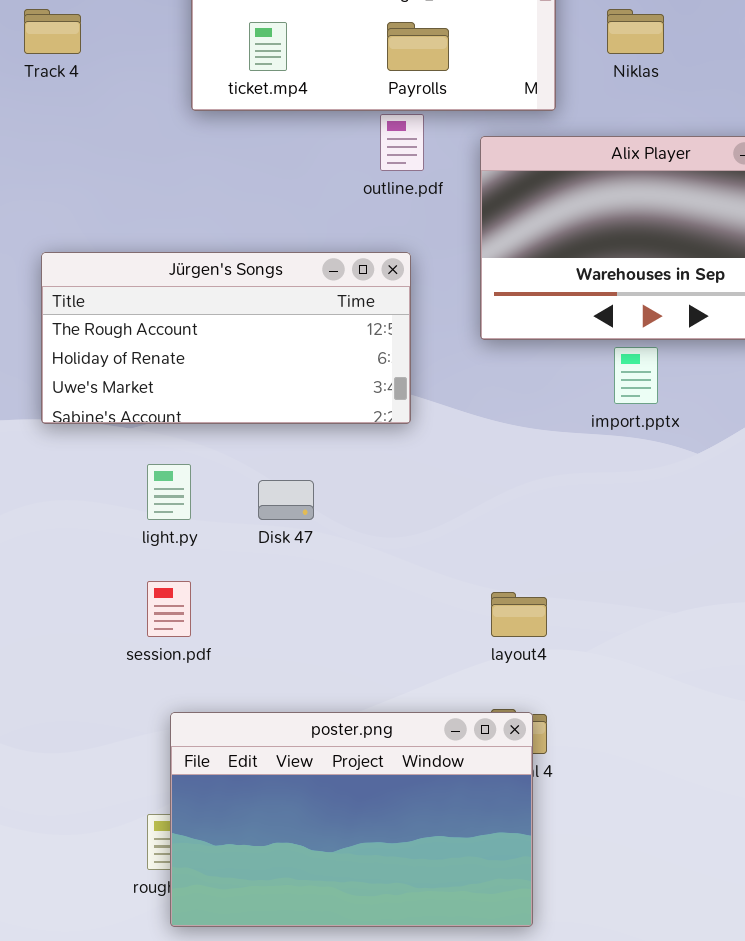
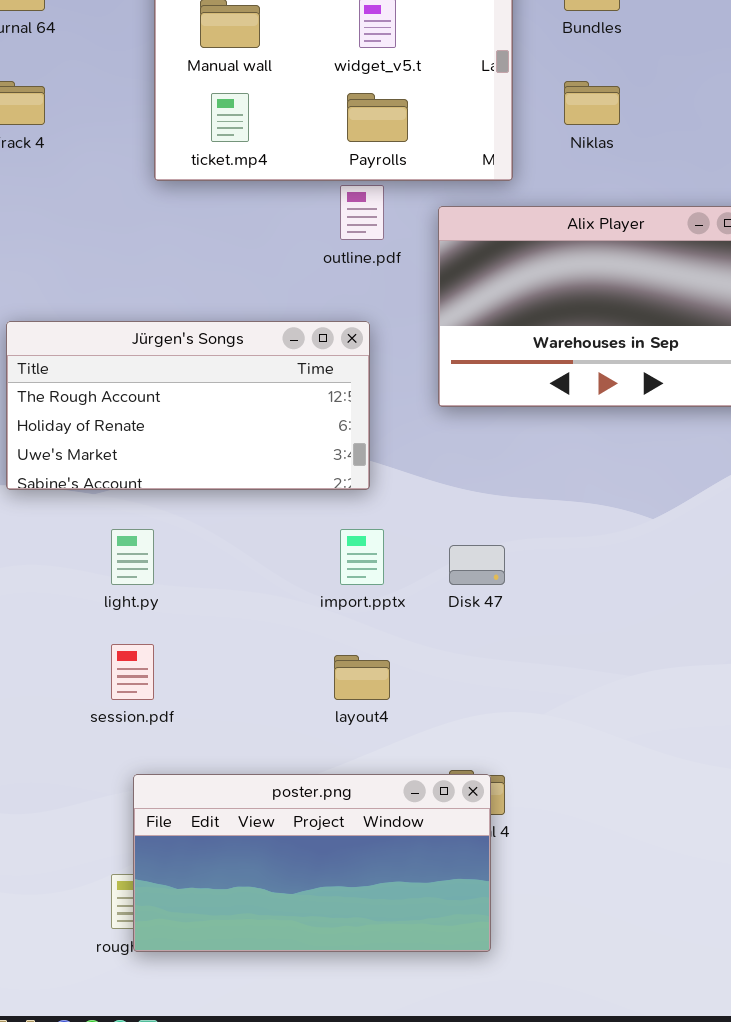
import.pptx: [614,347,658,404] -> [340,529,384,585], moved
Disk 47: [258,480,314,520] -> [449,545,505,585], moved
layout4: [491,592,547,637] -> [334,655,390,700], moved
poster.png: [170,712,533,927] -> [133,774,491,952], resized

